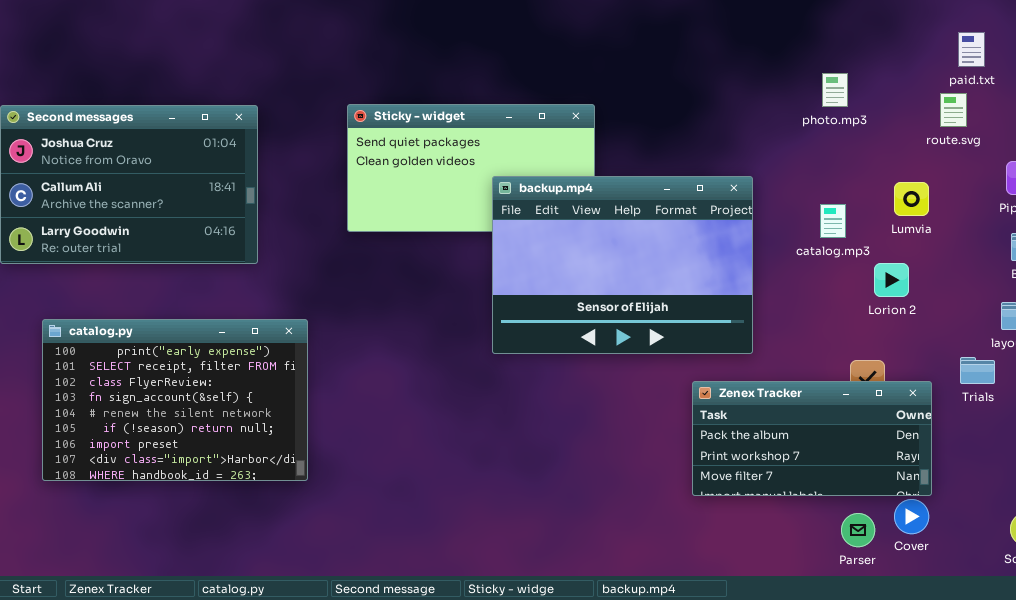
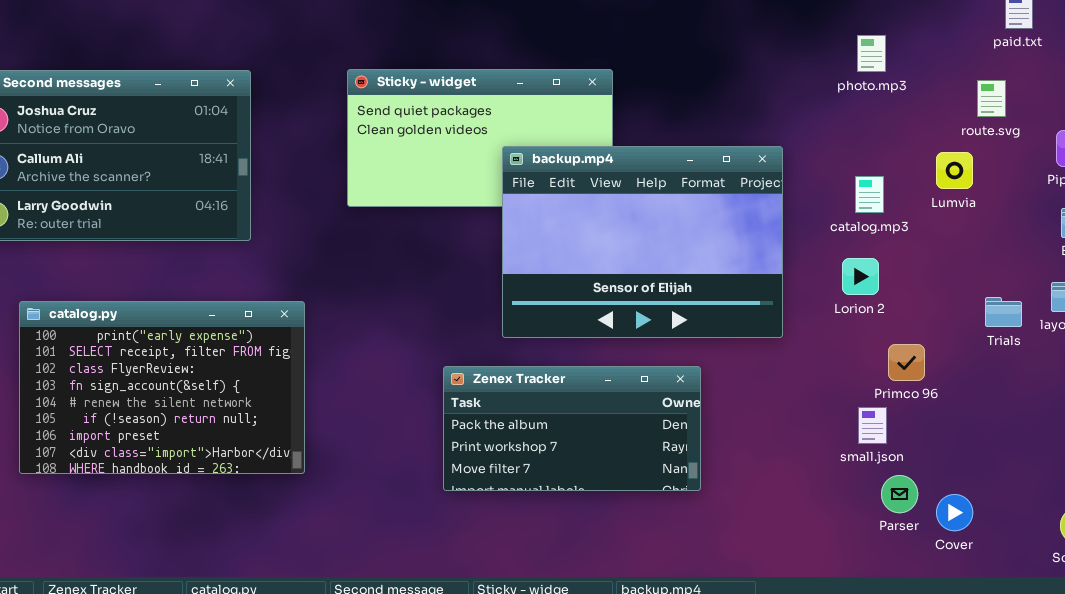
route.svg: [940,93,967,127] -> [977,80,1006,117], moved
Lorion 2: [874,263,909,297] -> [842,258,879,295], moved
Trials: [960,357,995,384] -> [985,297,1022,327], moved
Zenex Tracker: [692,381,932,496] -> [443,366,701,491], moved
Parser: [841,513,875,547] -> [881,475,918,513], moved

